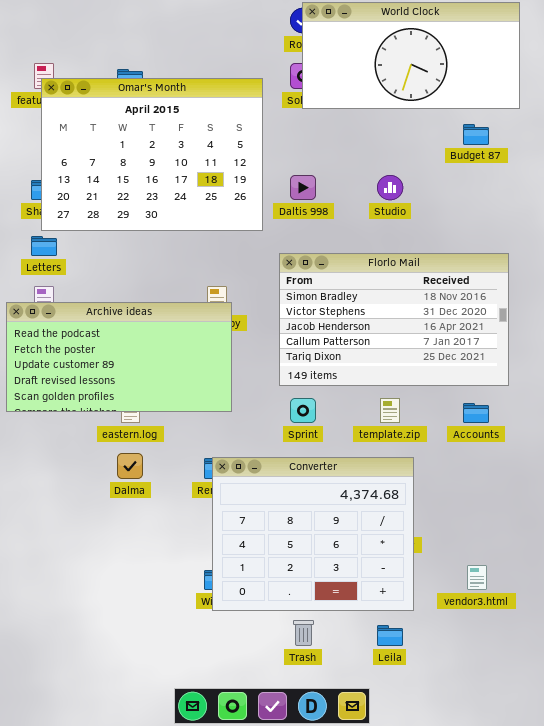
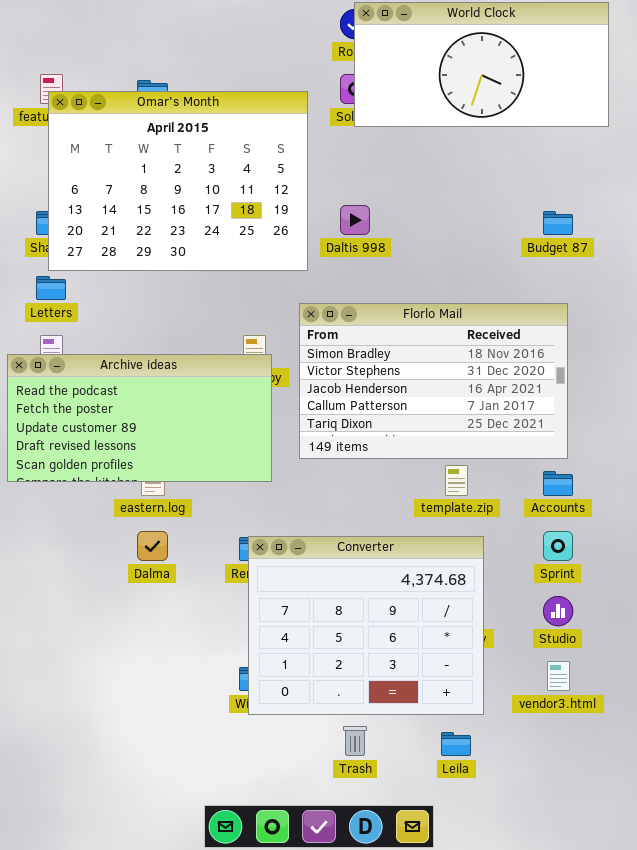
Budget 87: [463,124,489,145] -> [543,211,573,235], moved
Studio: [377,175,403,200] -> [543,596,573,626], moved
Florlo Mail: [279,253,509,386] -> [299,303,568,459], moved
Sprint: [290,398,316,423] -> [543,531,573,561], moved

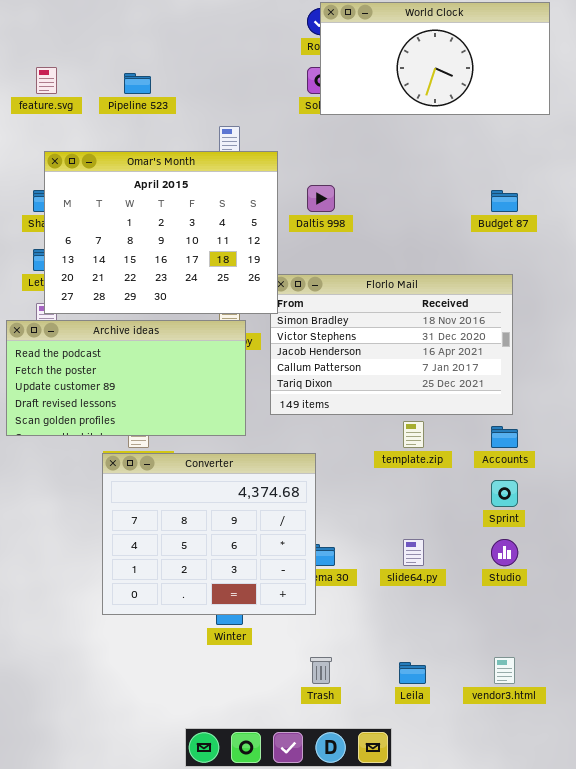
Omar's Month: [48,91,308,271] -> [44,151,278,314], moved
Converter: [248,536,484,715] -> [102,453,316,615], moved
vendor3.html: [547,661,570,691] -> [494,657,515,684], moved

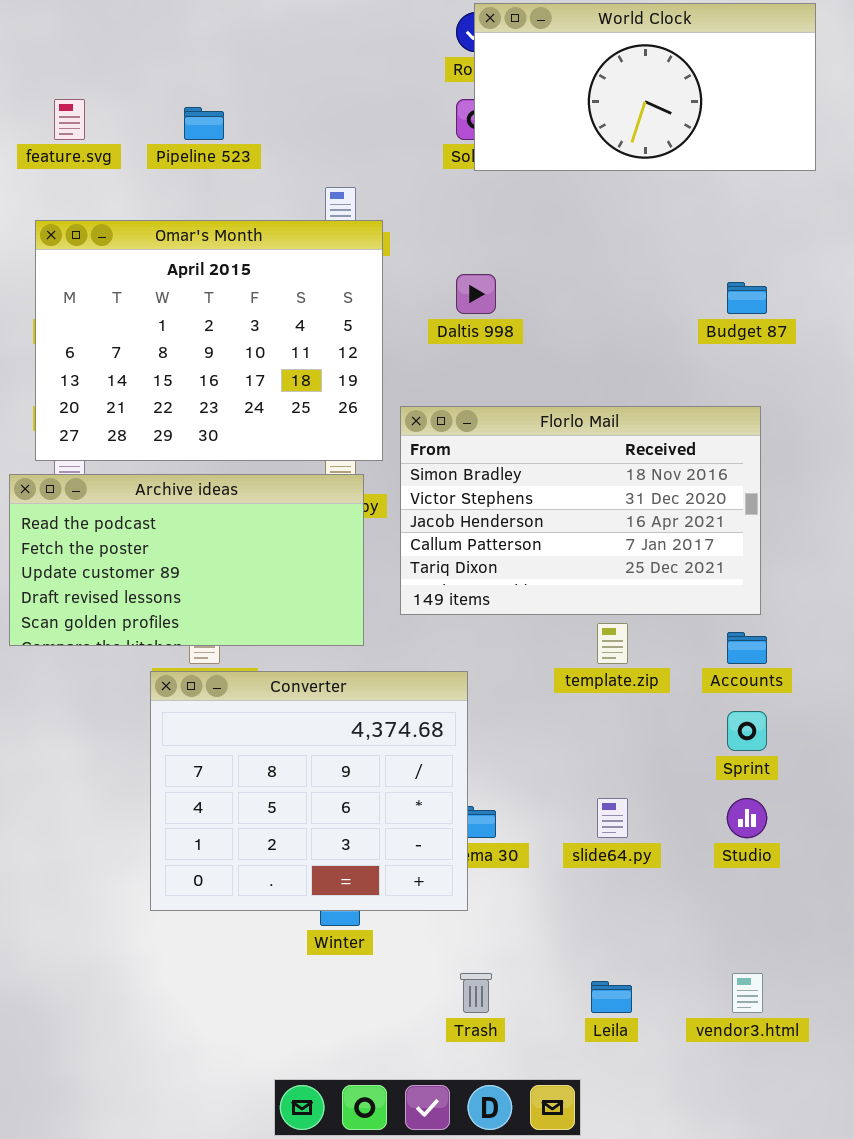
Omar's Month: [44,151,278,314] -> [35,220,383,461], moved

